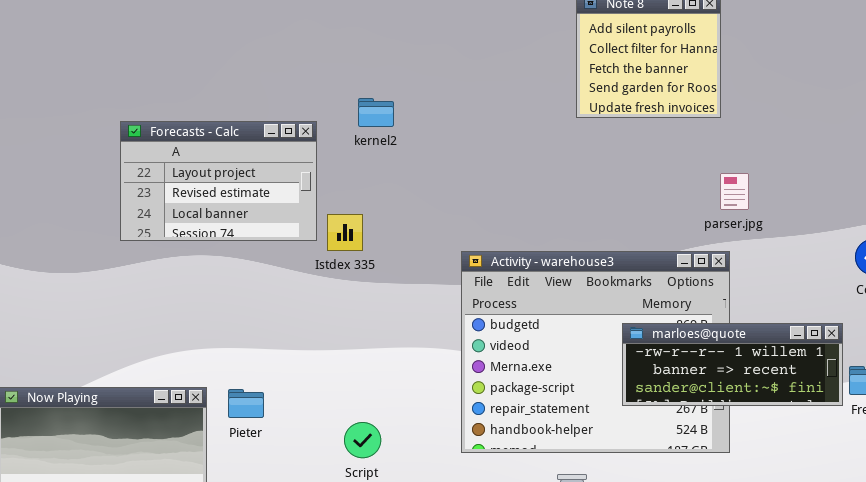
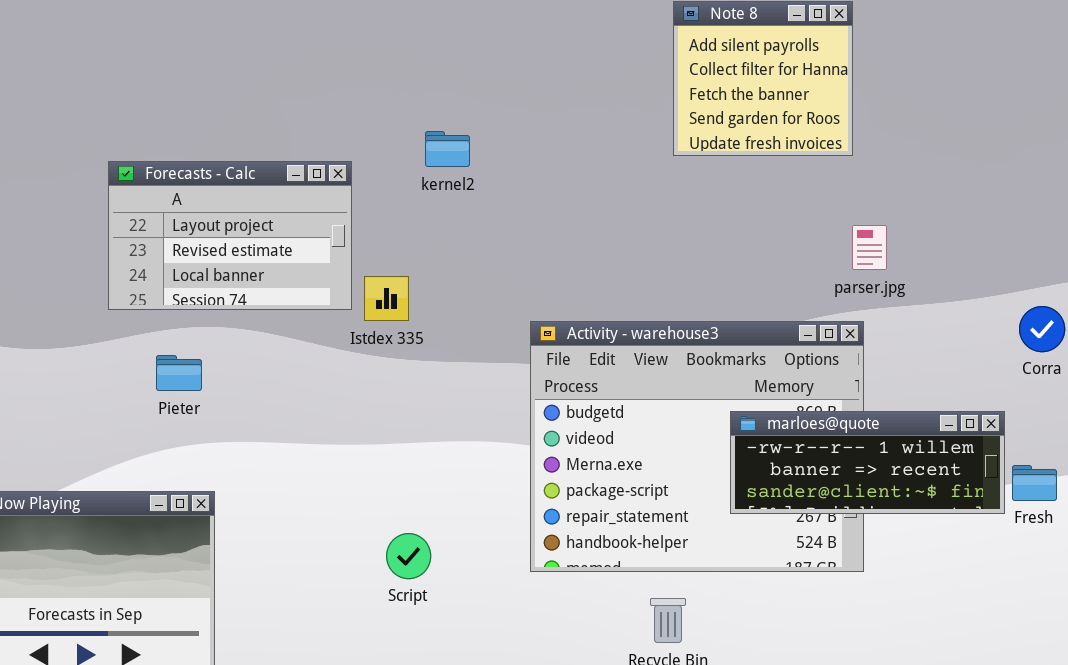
kernel2: [358,98,394,127] -> [425,131,470,167], moved
Pieter: [228,389,264,418] -> [156,355,202,391], moved

